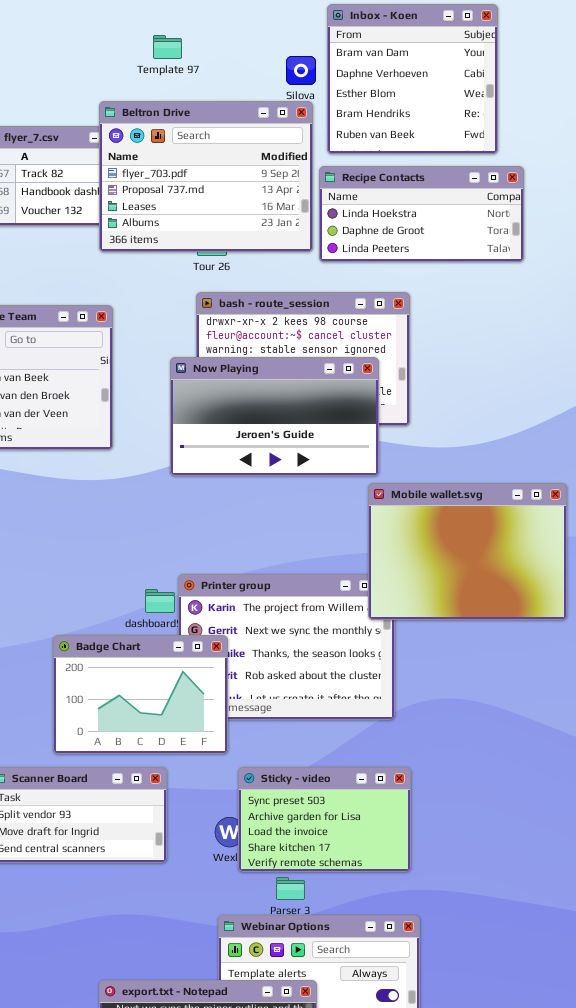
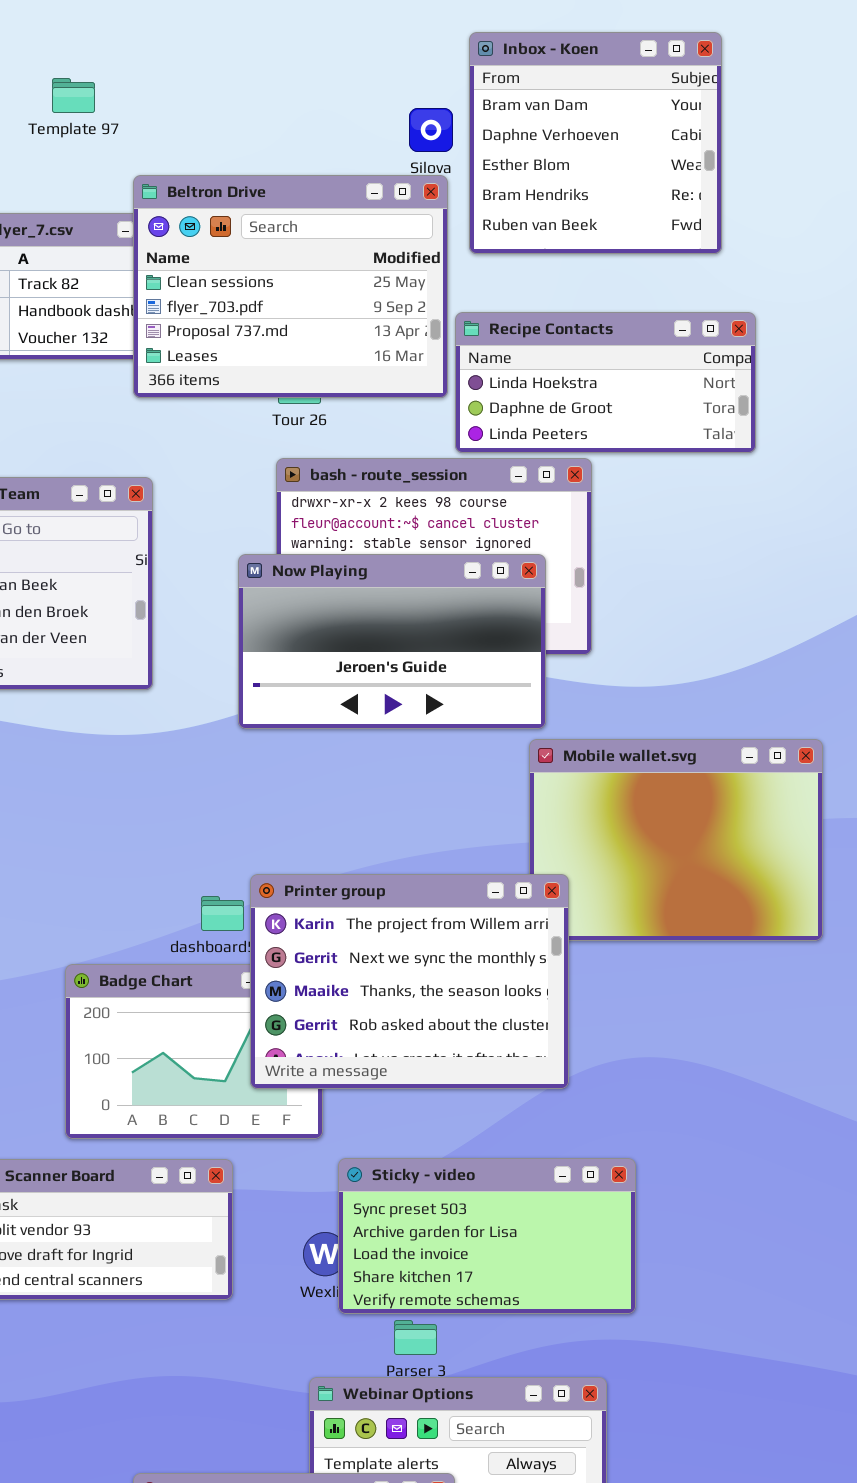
Template 97: [153,35,182,59] -> [52,78,95,113], moved
Beltron Drive: [99,101,313,252] -> [133,175,448,398], scrolled up 1 row
Recipe Contacts: [319,166,524,262] -> [455,312,756,453], moved
Printer group: [178,574,395,720] -> [250,874,569,1089], raised
Sticky - video: [238,767,411,872] -> [338,1158,636,1314], resized

